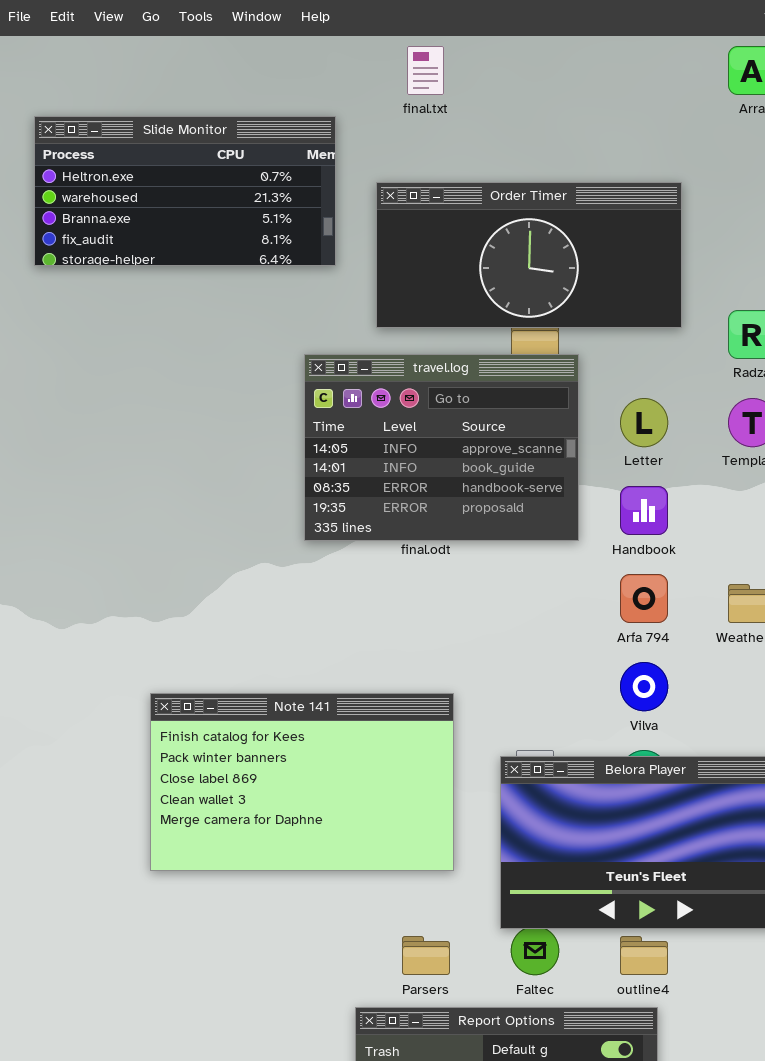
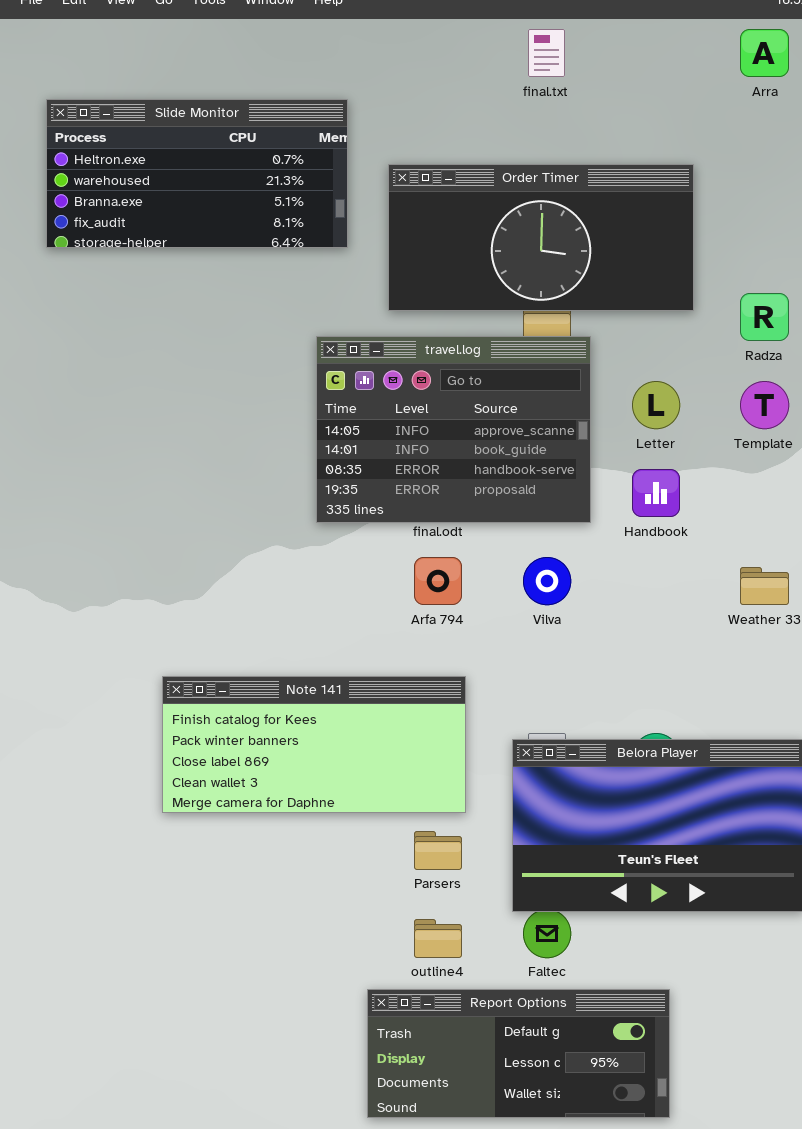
final.txt: [407,46,444,95] -> [528,29,565,77], moved
Arfa 794: [620,574,668,623] -> [414,557,462,605], moved
Vilva: [620,662,668,711] -> [523,557,571,605], moved
Note 141: [150,693,454,871] -> [162,676,466,813], resized
Parsers: [402,936,450,975] -> [414,831,462,870], moved
outline4: [620,936,668,975] -> [414,919,462,958], moved

